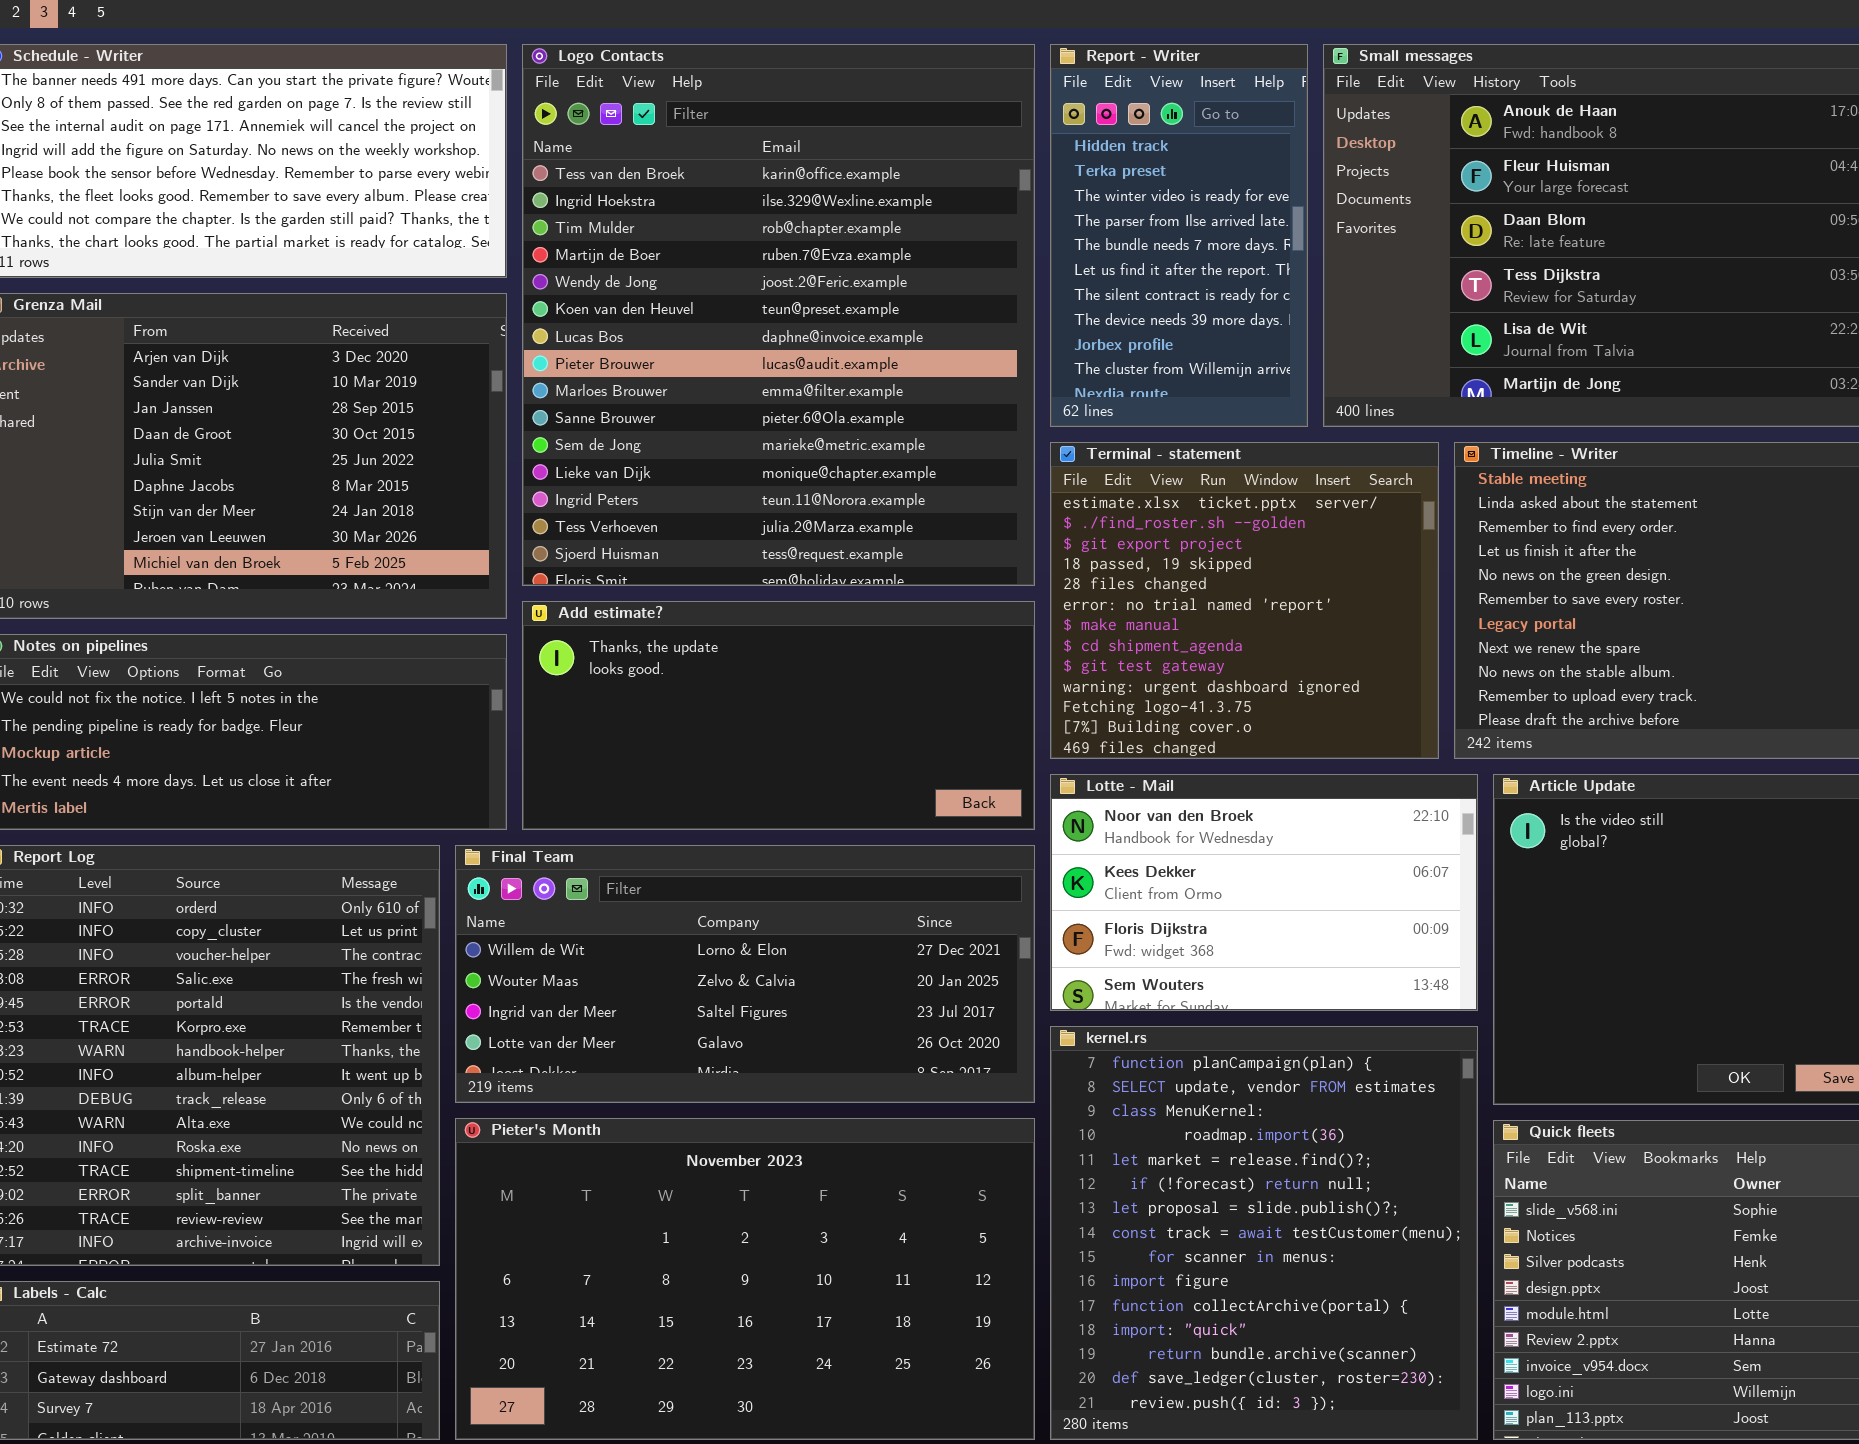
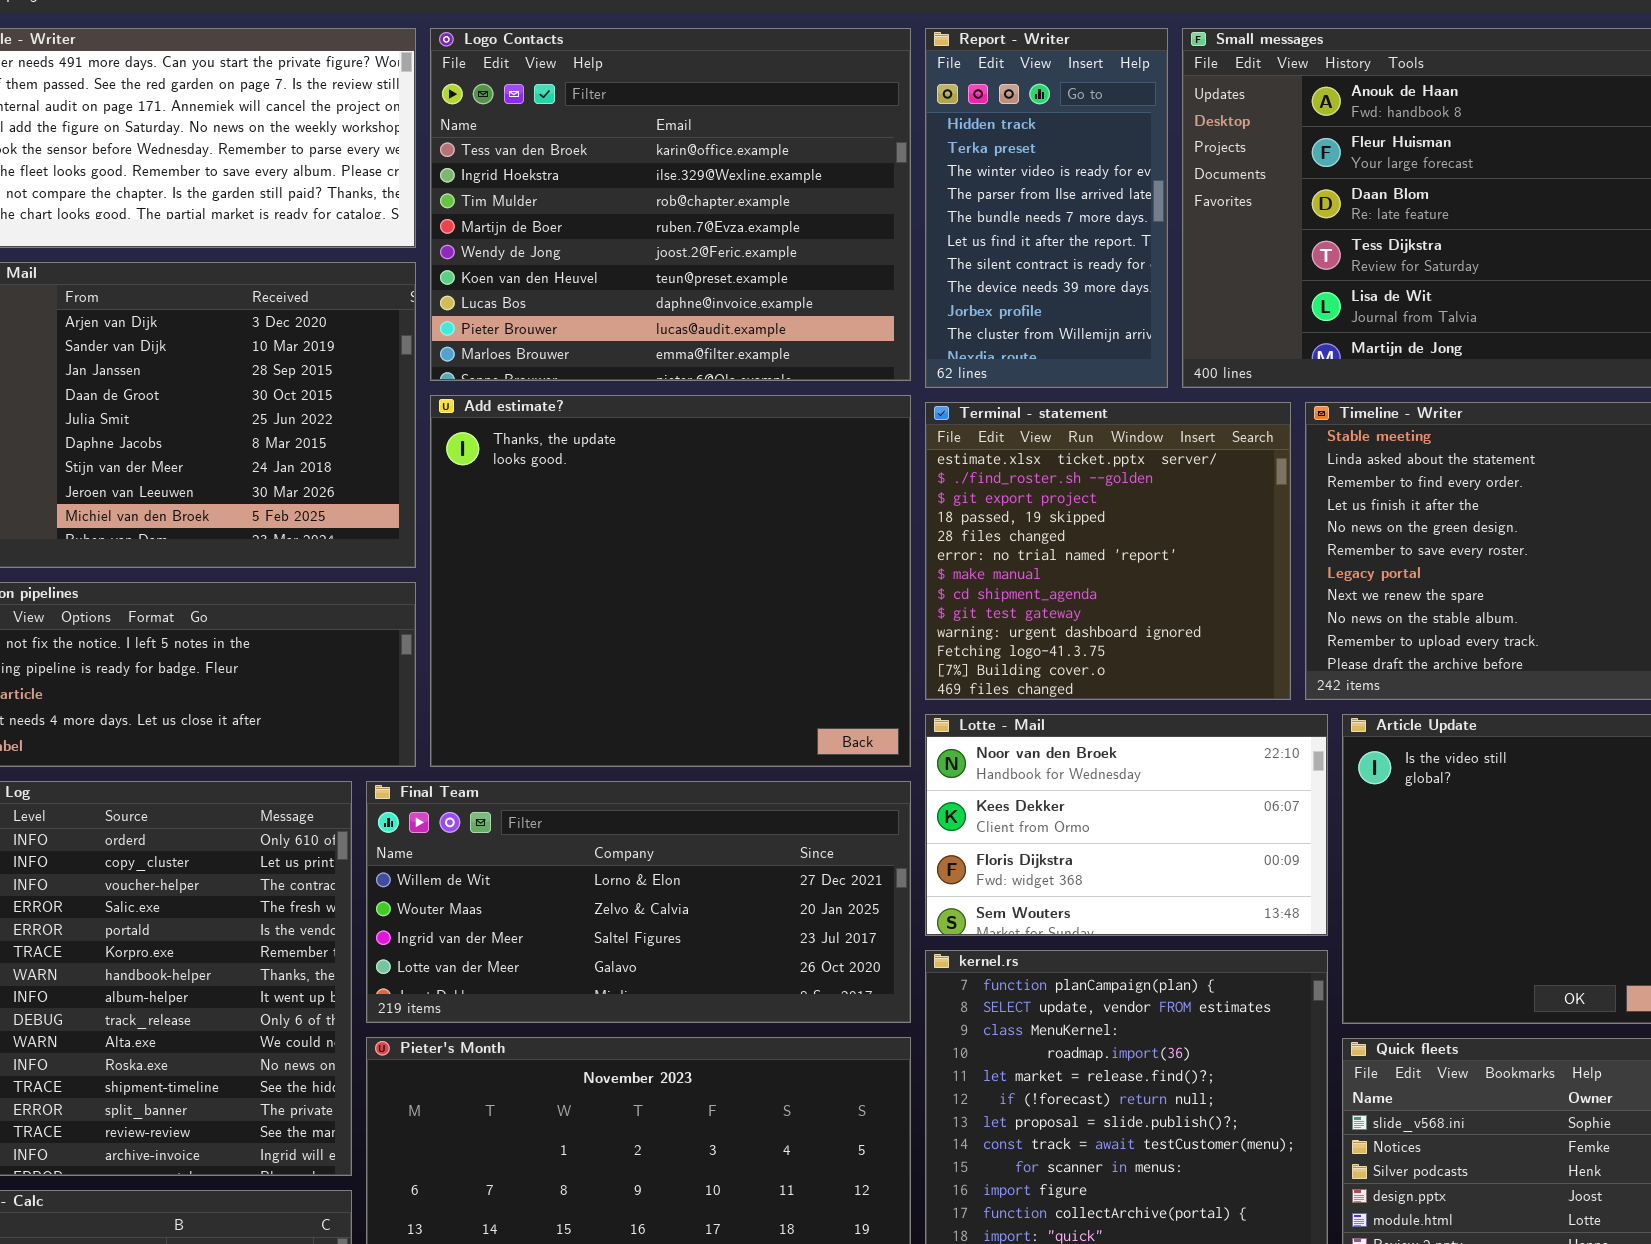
Logo Contacts: [522,44,1035,586] -> [430,28,911,381], resized
Add estimate?: [522,601,1035,830] -> [430,395,911,767], resized

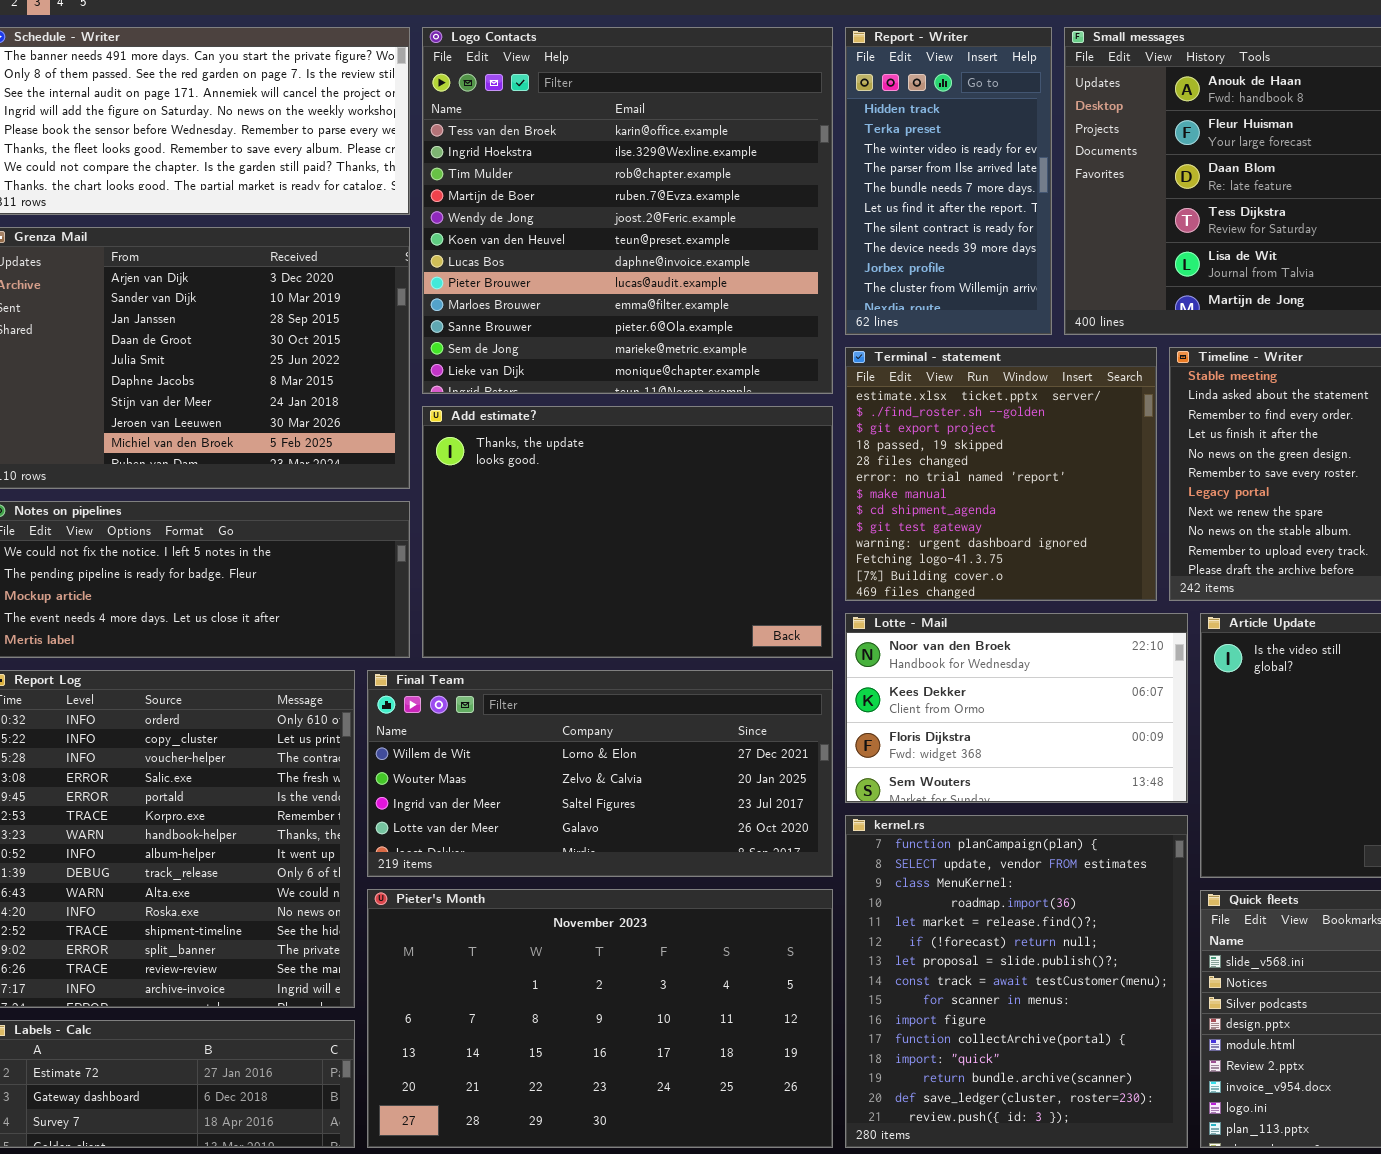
Logo Contacts: [430,28,911,381] -> [422,27,833,394], resized
Add estimate?: [430,395,911,767] -> [422,406,833,658], resized

